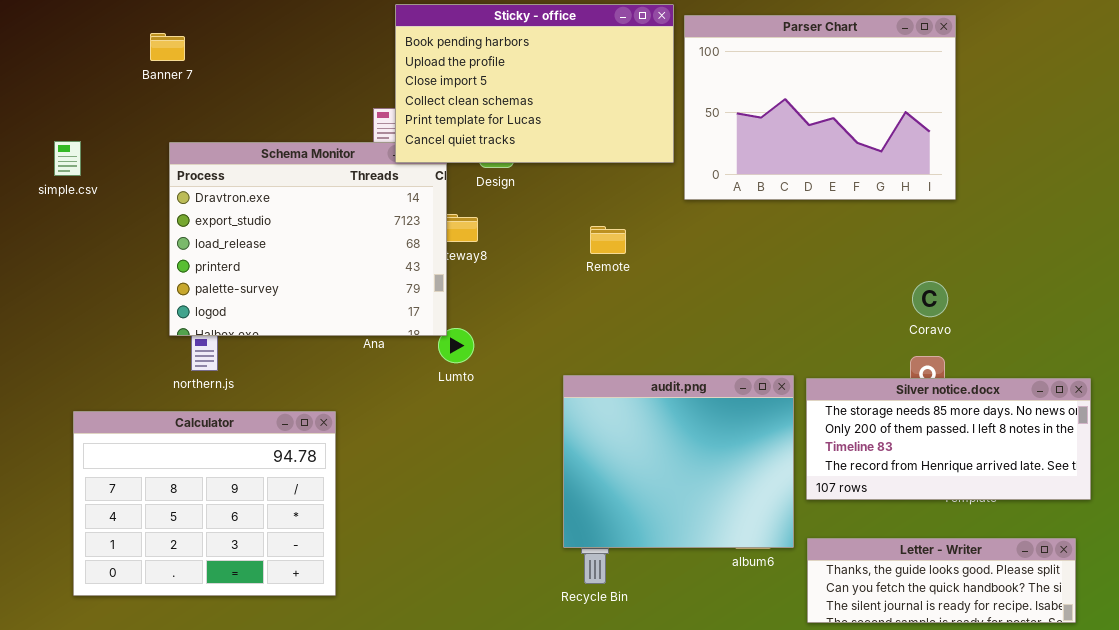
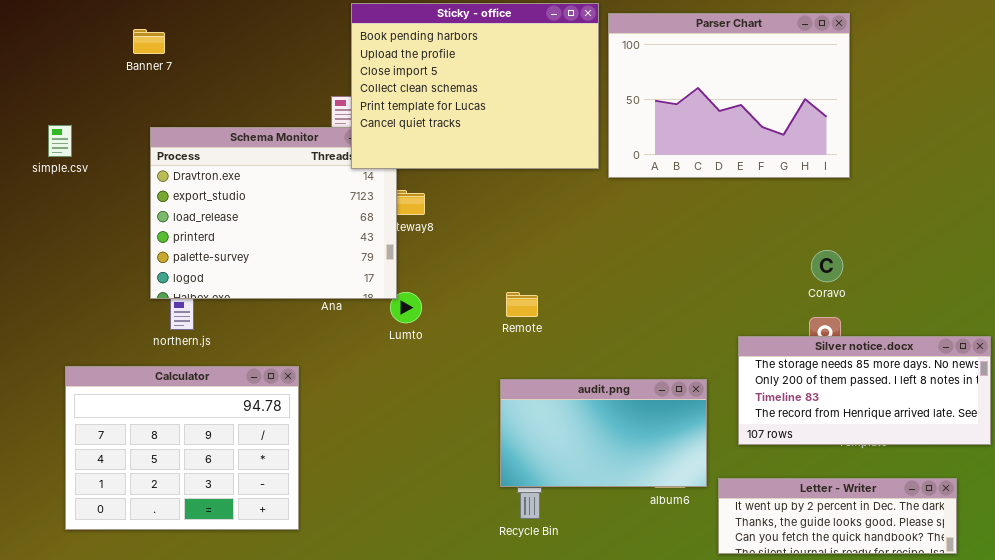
Sticky - office: [395,4,674,163] -> [351,3,599,169], resized
Remote: [590,226,626,254] -> [506,292,538,317], moved
audit.png: [563,375,794,548] -> [500,379,707,487], resized
Silver notice.docx: [806,378,1091,500] -> [738,336,991,445], moved
Letter - Writer: [807,538,1076,623] -> [718,478,957,554], scrolled up 1 row

